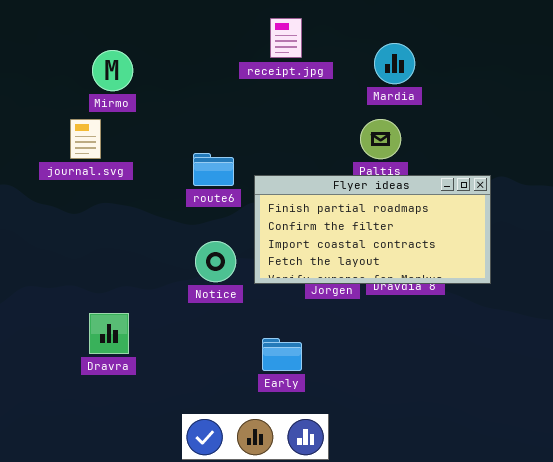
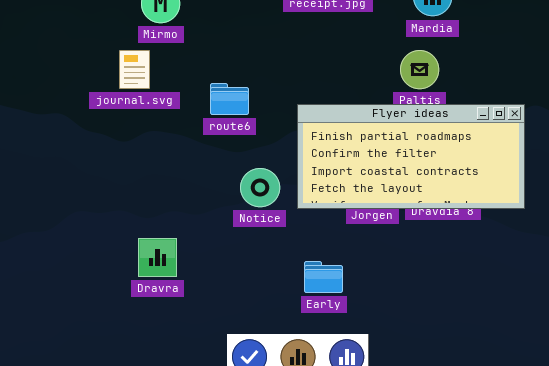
route6: [193,153,234,186] -> [210,83,249,115], moved

